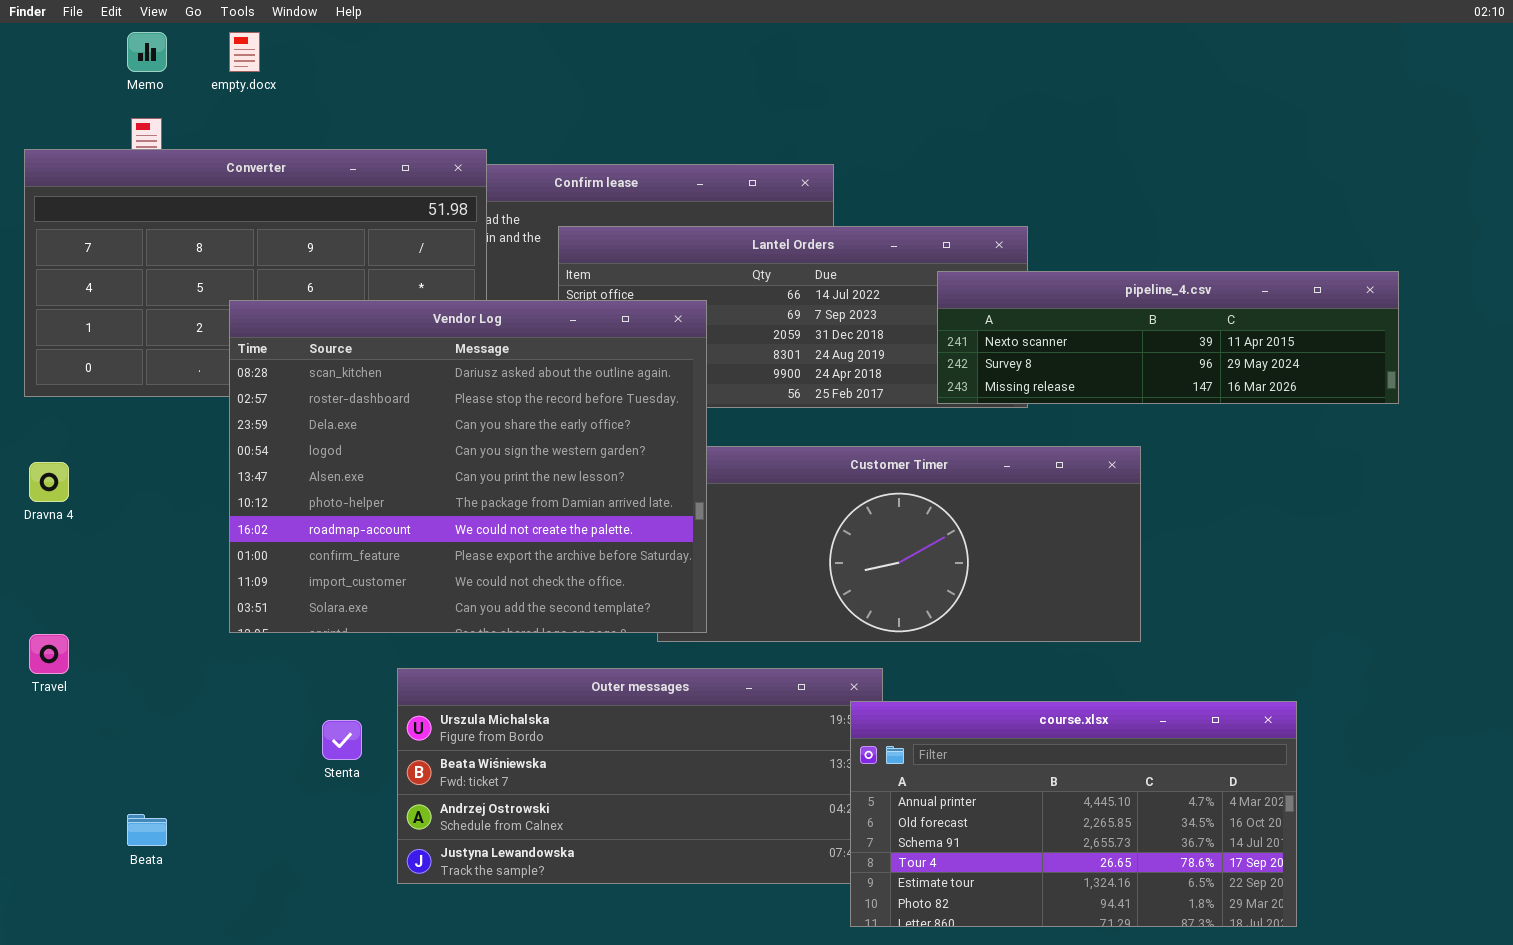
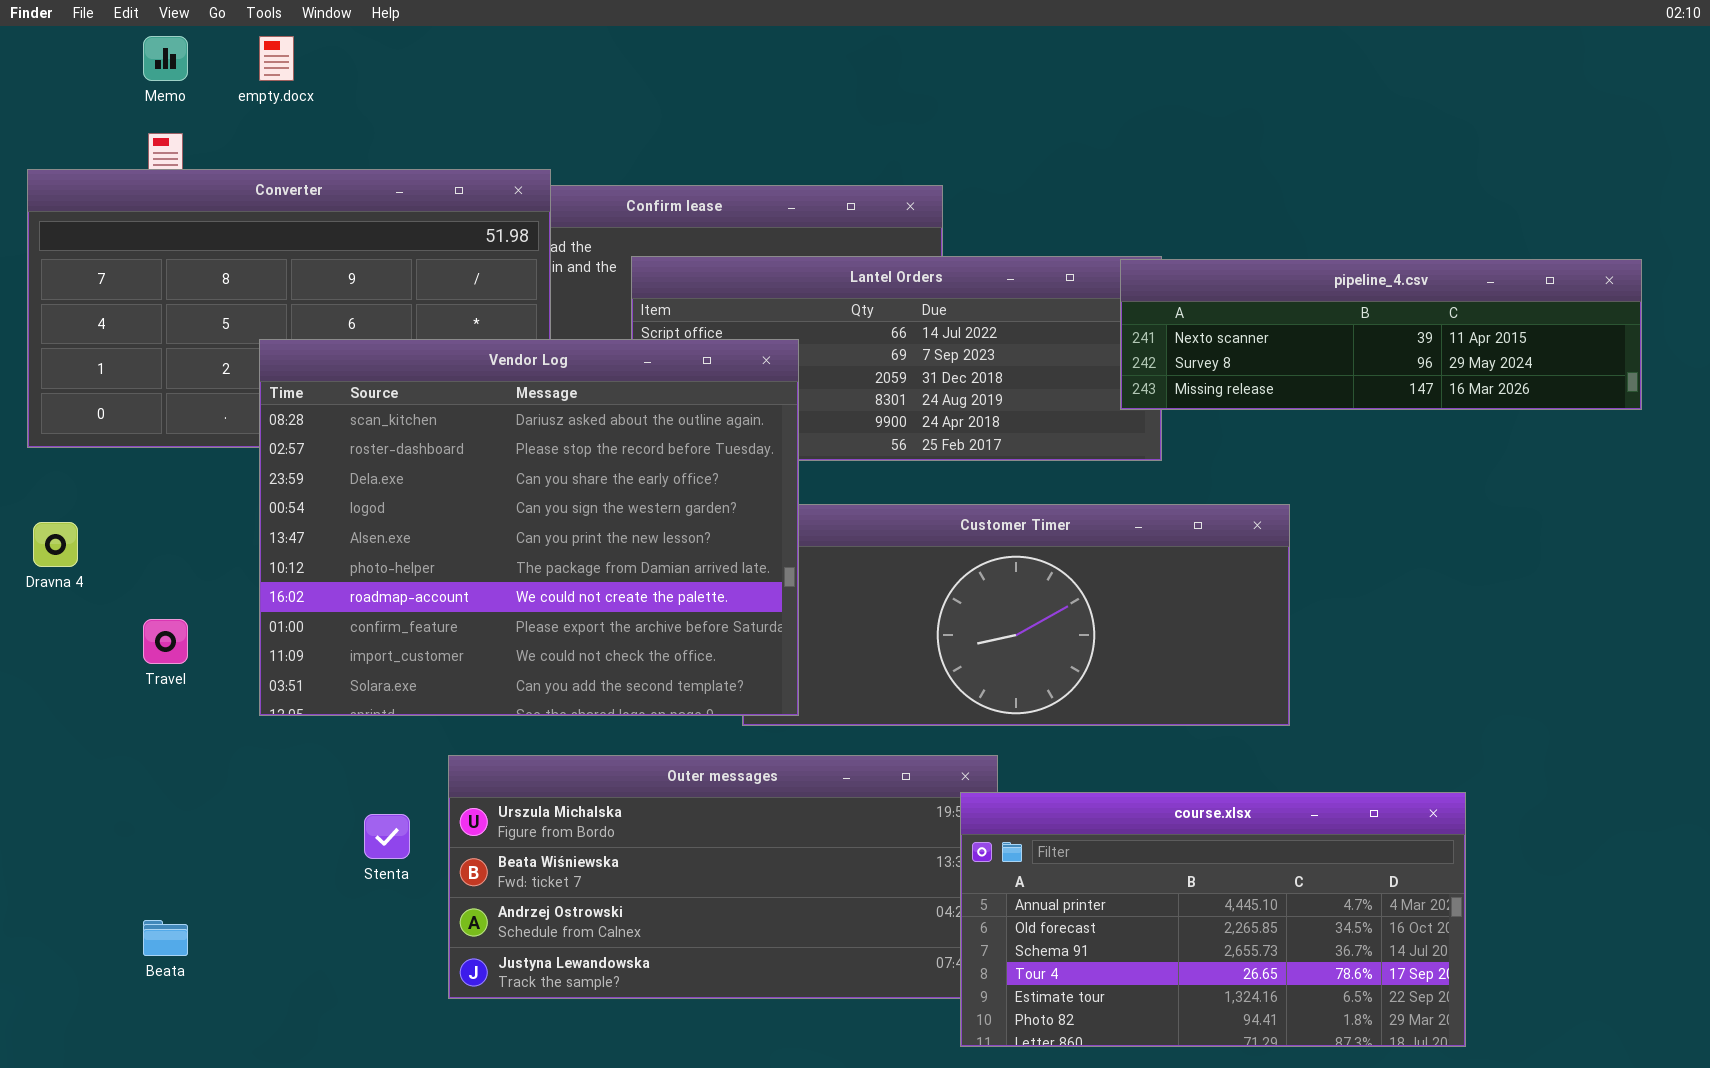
pipeline_4.csv: [937,271,1399,404] -> [1120,259,1642,410], moved
Travel: [29,634,69,674] -> [143,619,188,664], moved

